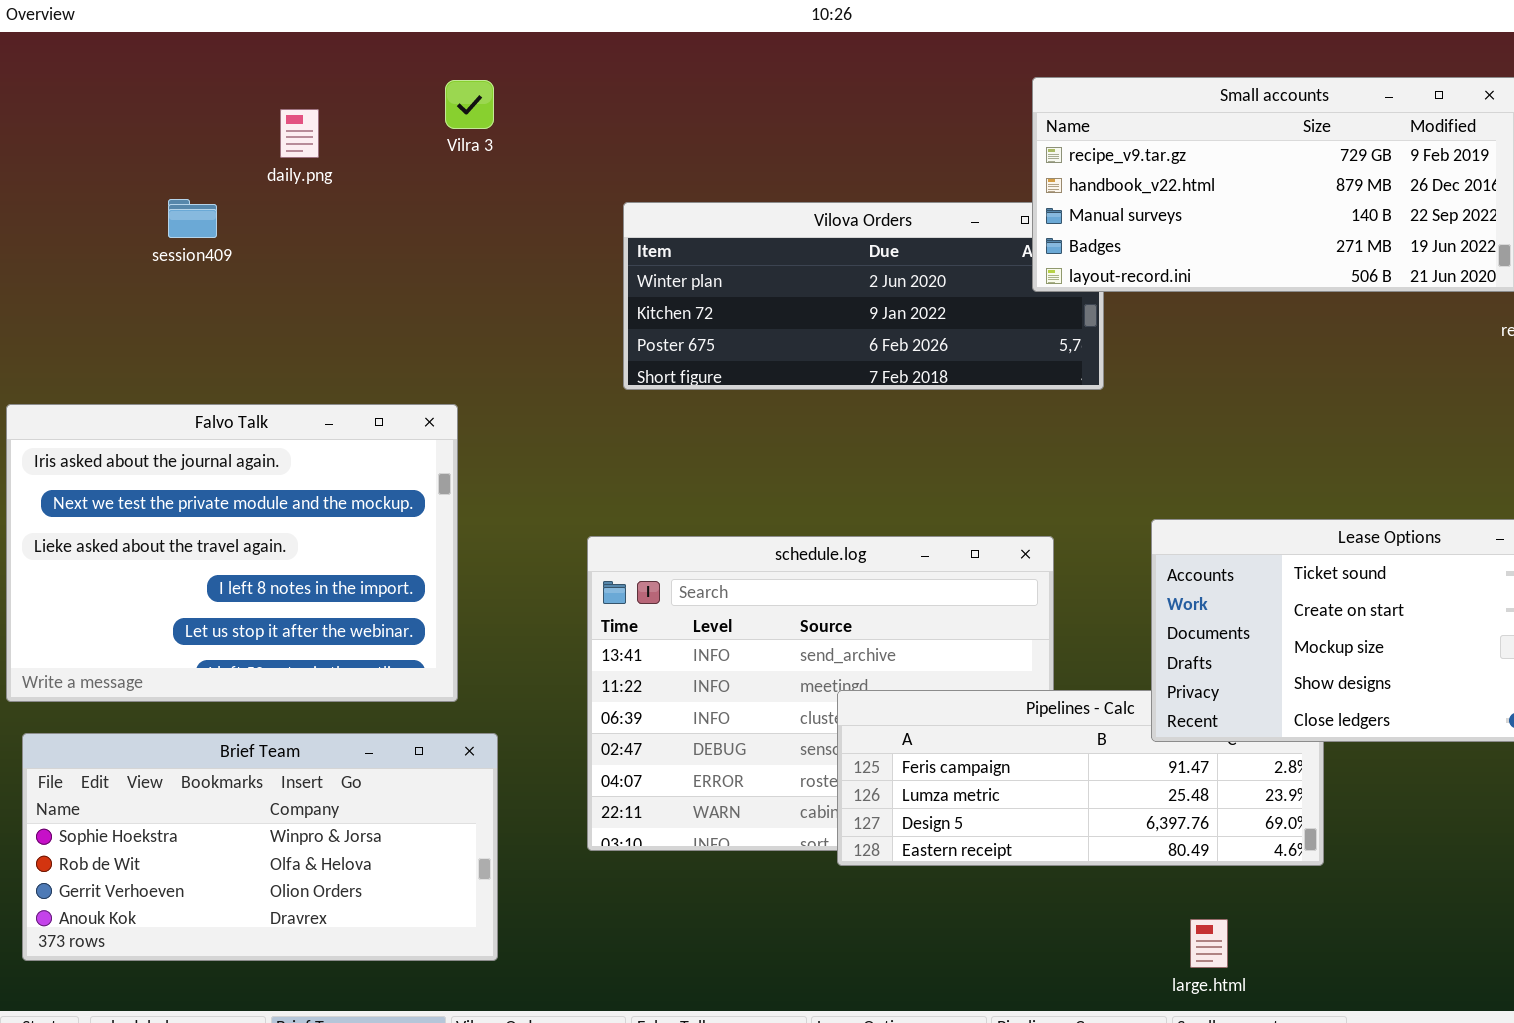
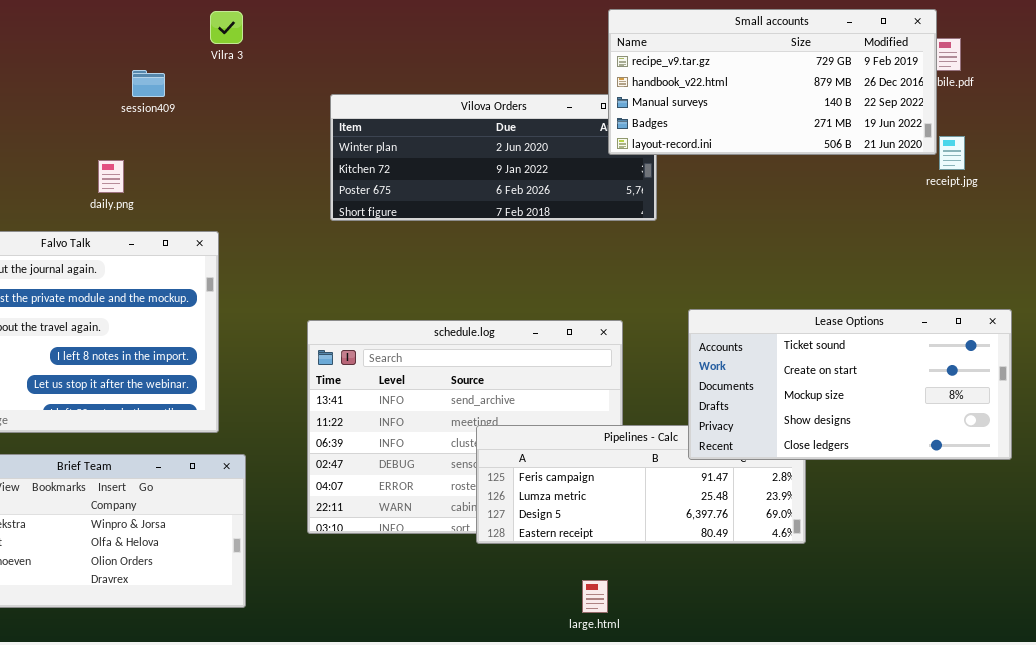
daily.png: [280,109,319,158] -> [98,160,124,193], moved
session409: [168,199,217,238] -> [132,70,165,97], moved
large.html: [1190,919,1228,968] -> [582,580,608,613], moved

